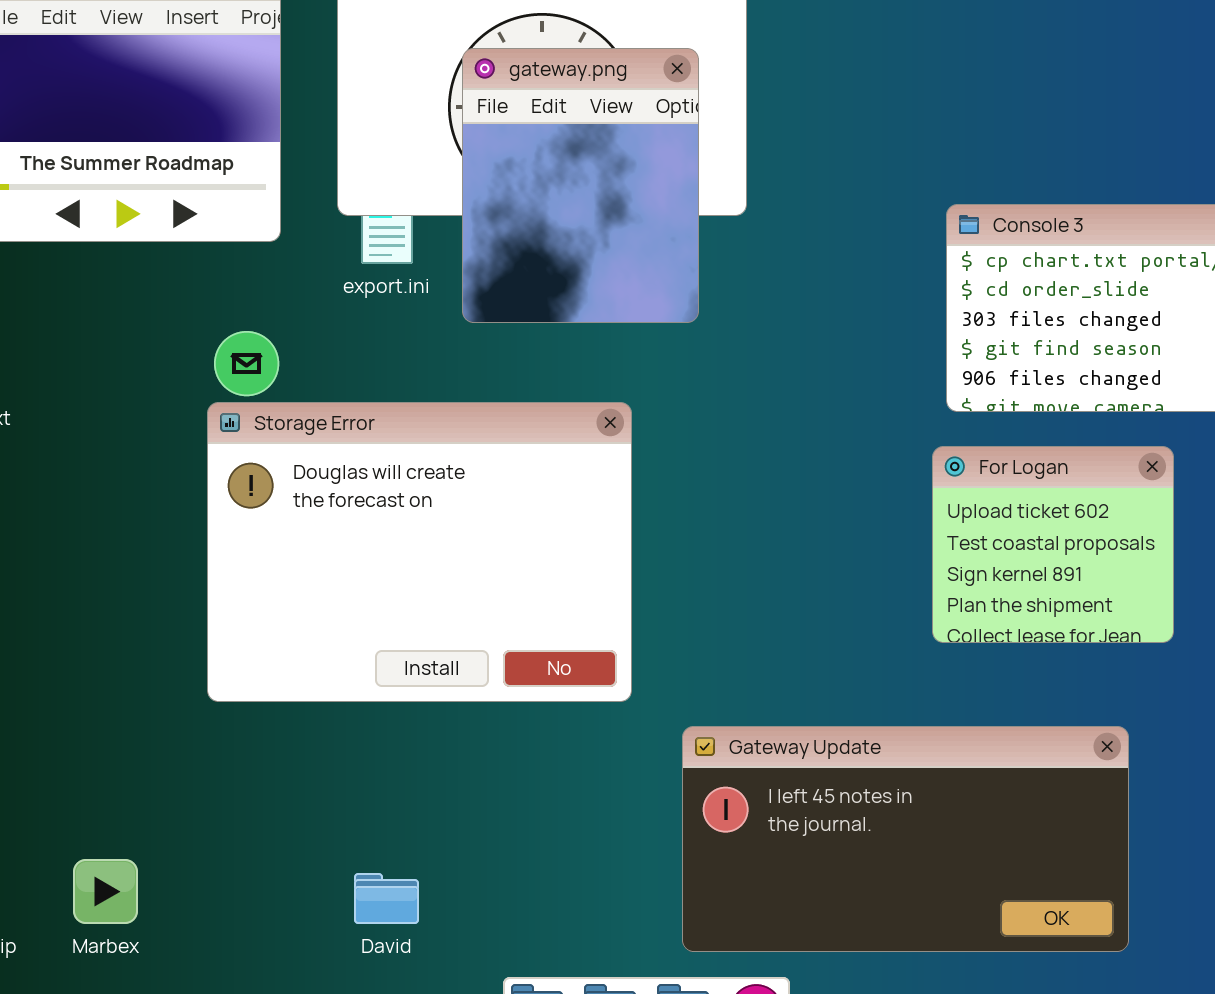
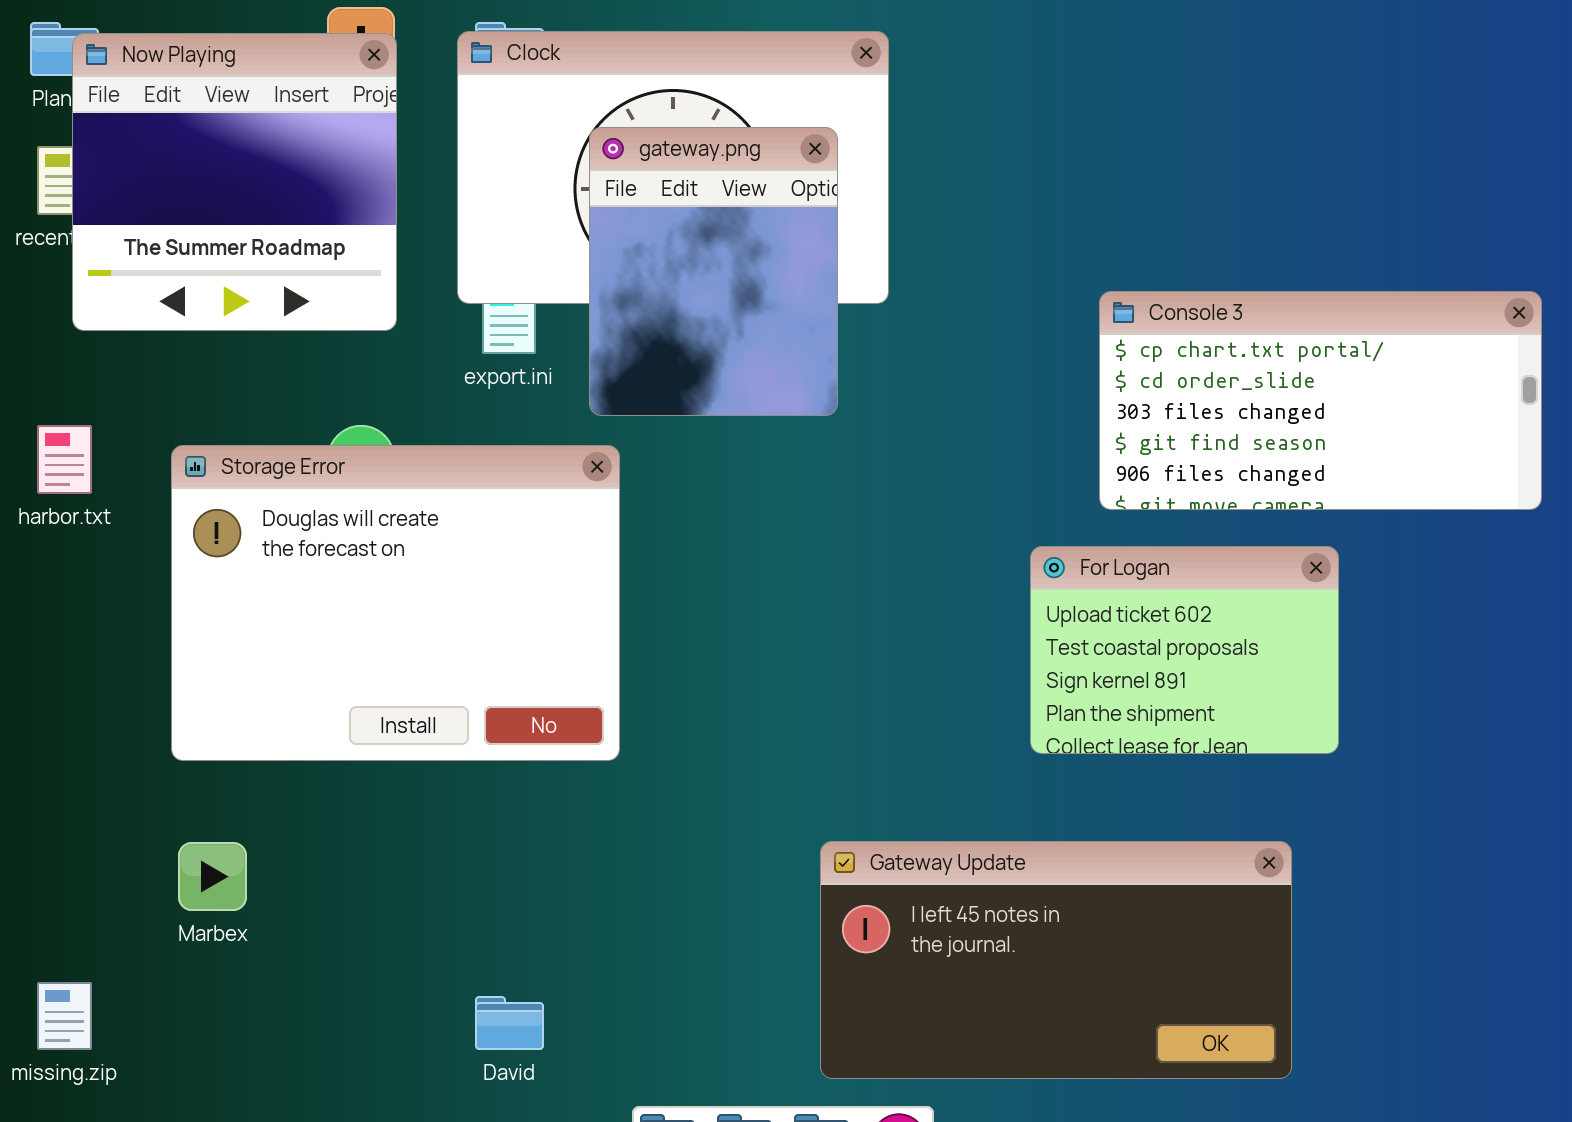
Storage Error: [207,402,632,702] -> [171,445,620,761], moved
For Logan: [932,446,1174,643] -> [1030,546,1339,754], resized
Marbex: [73,859,138,924] -> [178,842,247,911], moved

